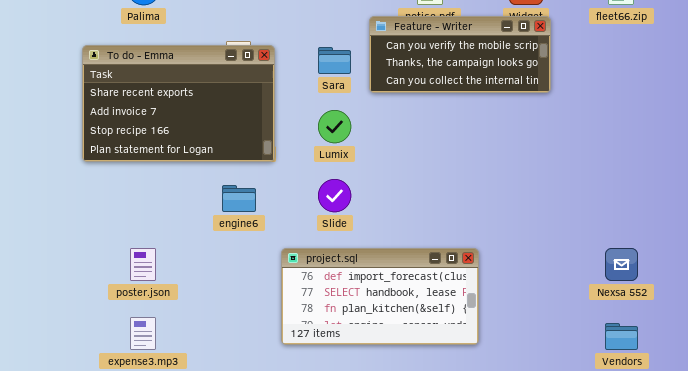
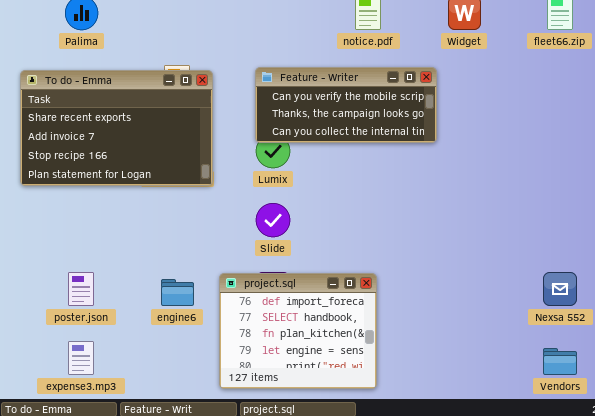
Feature - Writer: [369,16,551,93] -> [255,67,437,143], moved
engine6: [222,185,256,212] -> [161,279,194,306], moved
project.sql: [281,248,479,345] -> [219,273,377,389], resized

